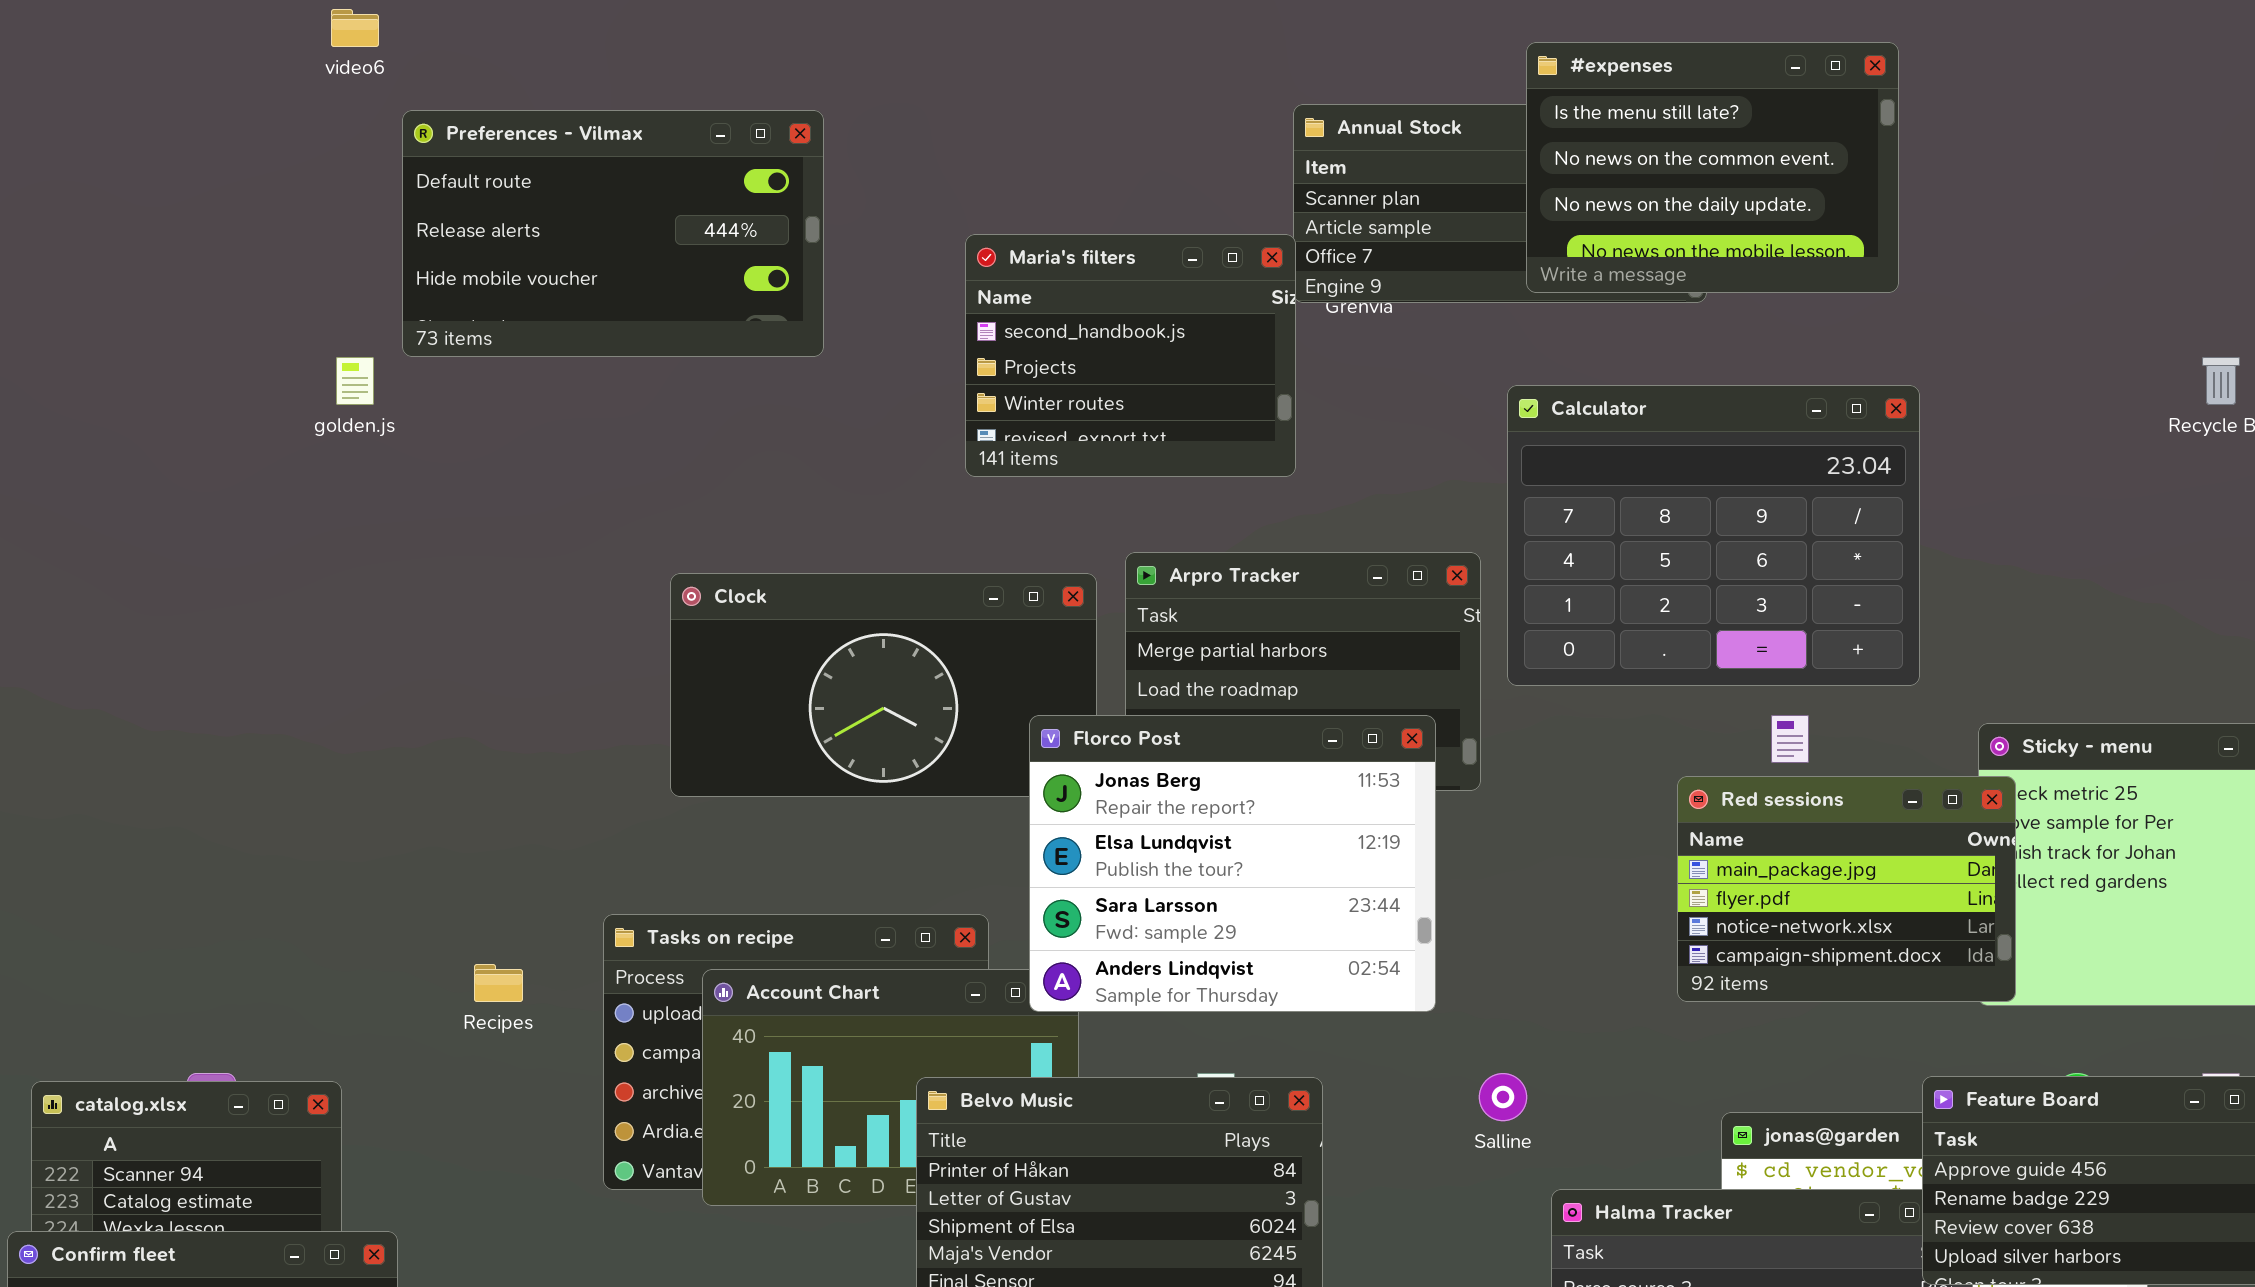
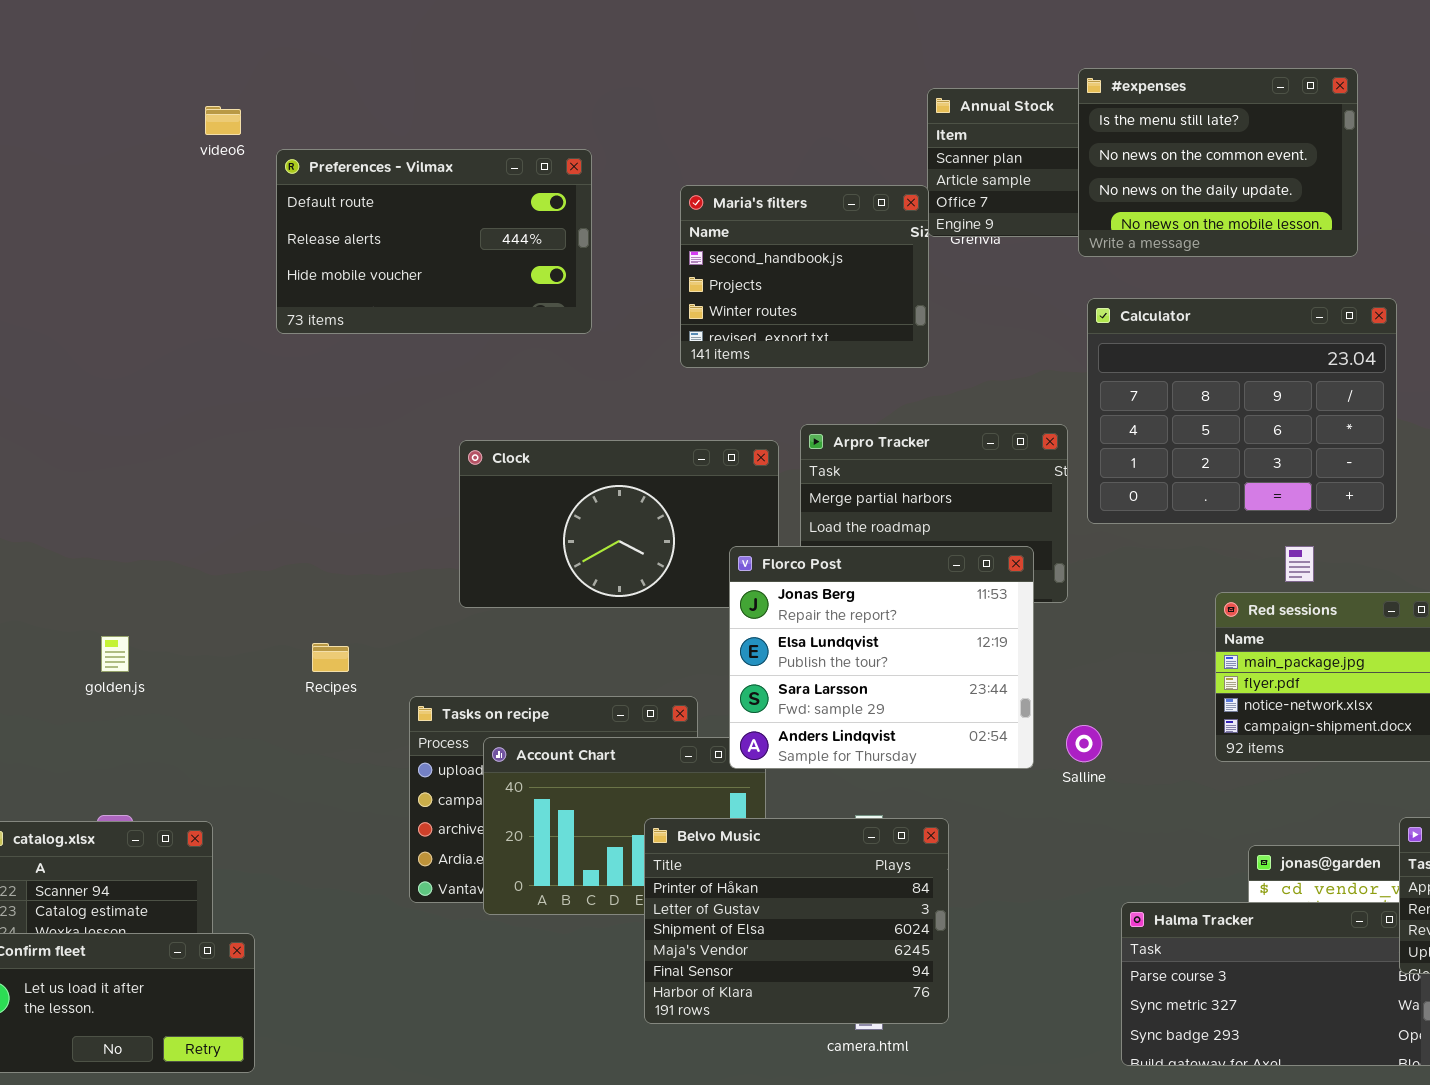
video6: [331,9,379,47] -> [205,106,241,135], moved
#expenses: [1526,42,1899,293] -> [1078,68,1358,257], moved
Preferences - Vilmax: [402,110,824,357] -> [276,149,592,334], moved
golden.js: [336,357,374,405] -> [101,636,129,672], moved
Recipes: [474,964,523,1002] -> [312,643,349,672], moved
Salline: [1479,1073,1527,1121] -> [1066,725,1102,762], moved

